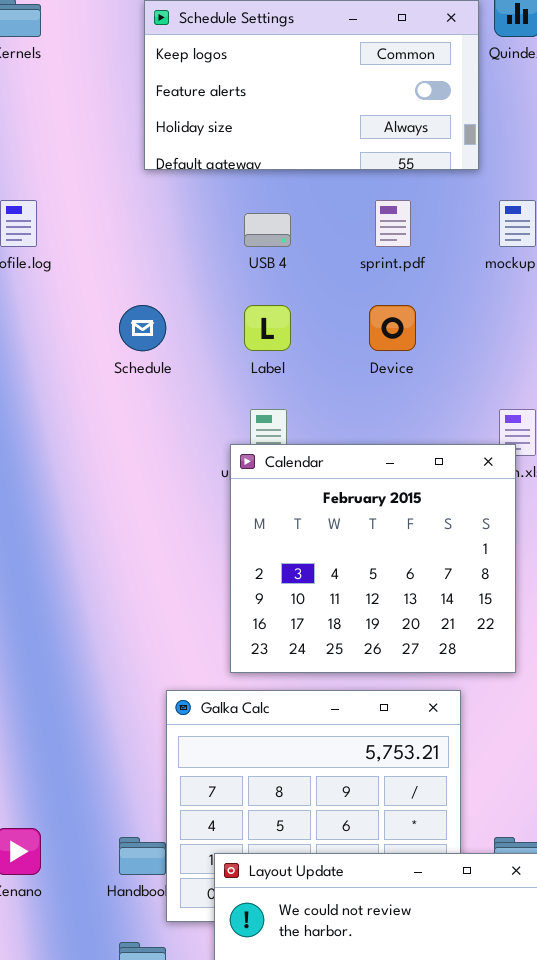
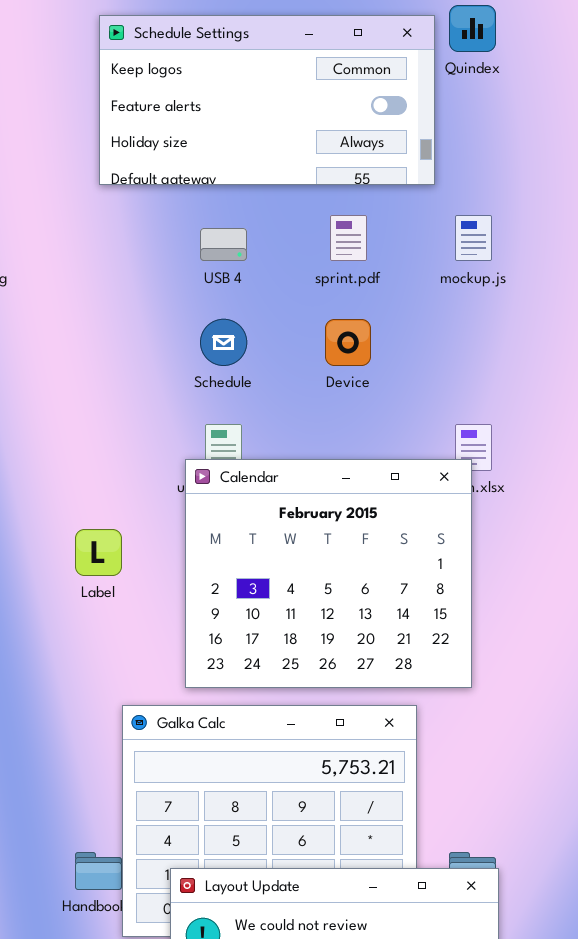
Schedule: [119,305,166,351] -> [200,319,247,366], moved
Label: [244,305,291,351] -> [75,529,122,576], moved

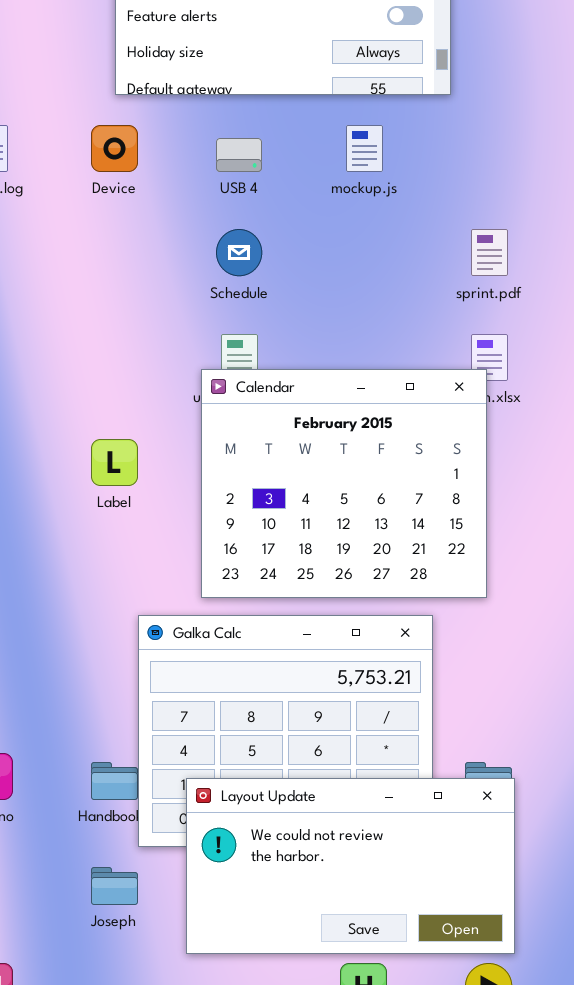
sprint.pdf: [330,215,367,261] -> [471,229,508,276], moved
mockup.js: [455,215,492,261] -> [346,125,383,172], moved
Device: [325,319,371,366] -> [91,125,138,172], moved

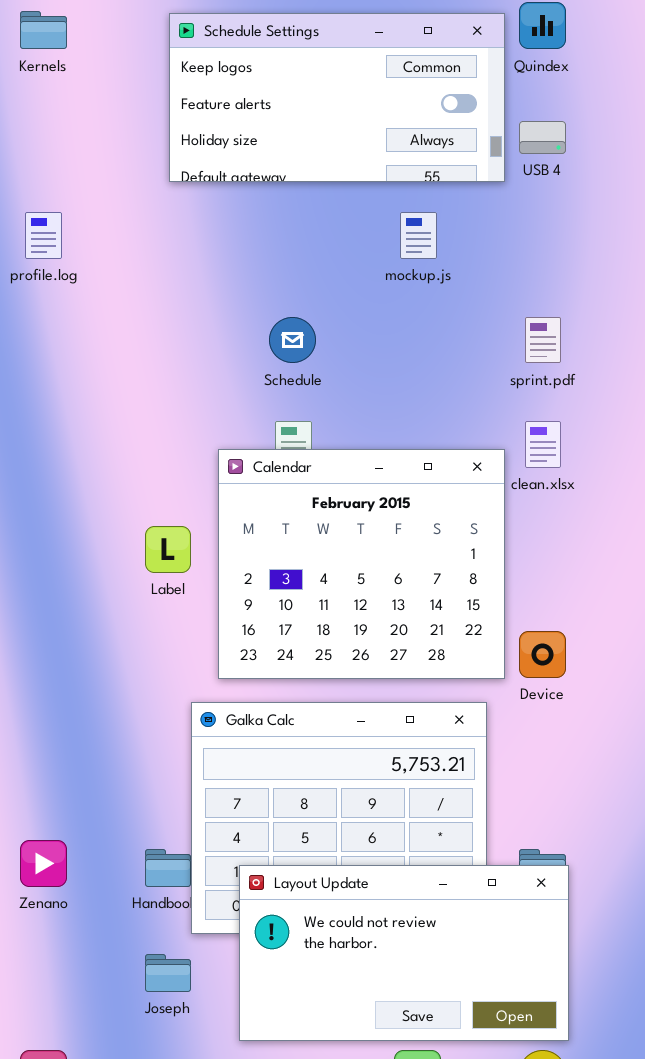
Device: [91,125,138,172] -> [519,631,566,678], moved
USB 4: [216,138,262,172] -> [519,121,566,154], moved
Calendar: [201,369,487,598] -> [218,449,505,679], moved

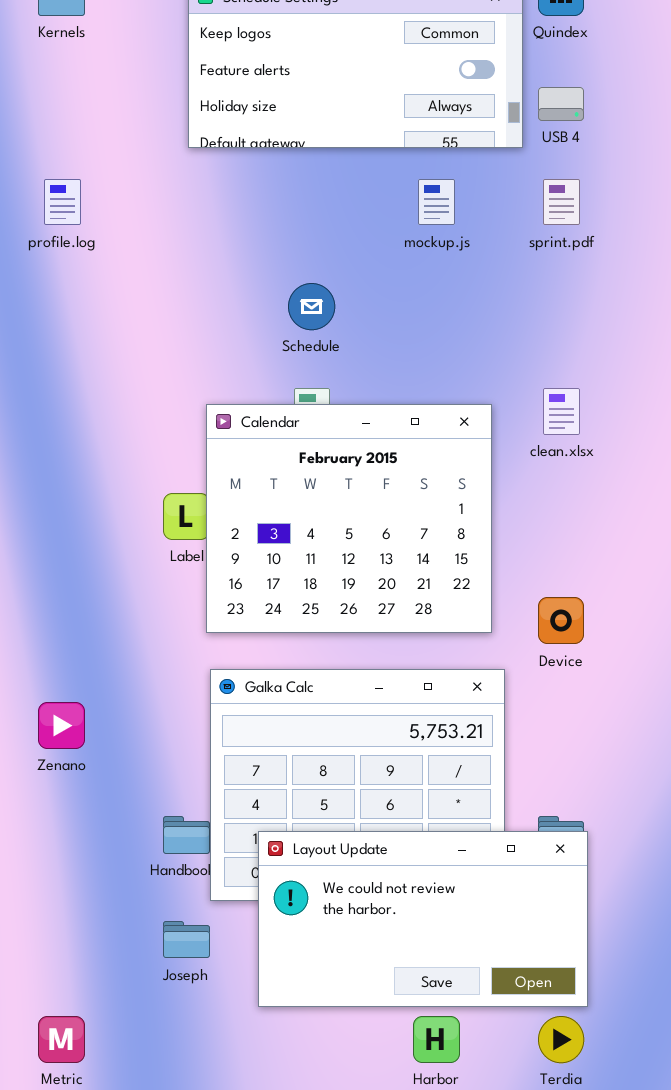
sprint.pdf: [525,317,561,363] -> [543,179,580,225], moved
Calendar: [218,449,505,679] -> [206,404,492,633], moved
Zenano: [20,840,67,887] -> [38,702,85,749], moved

